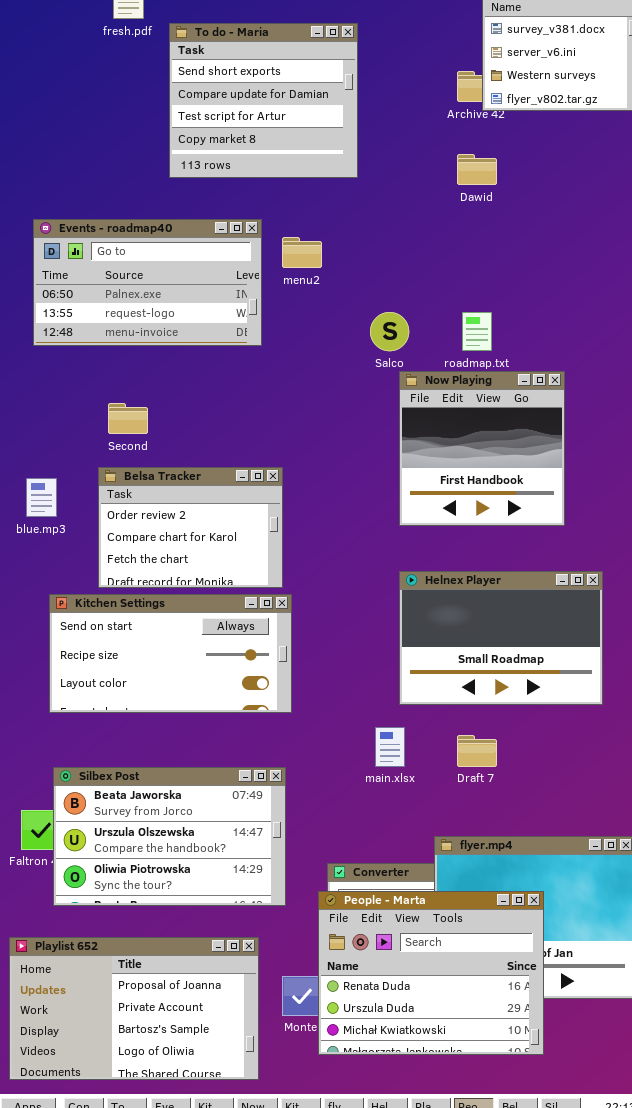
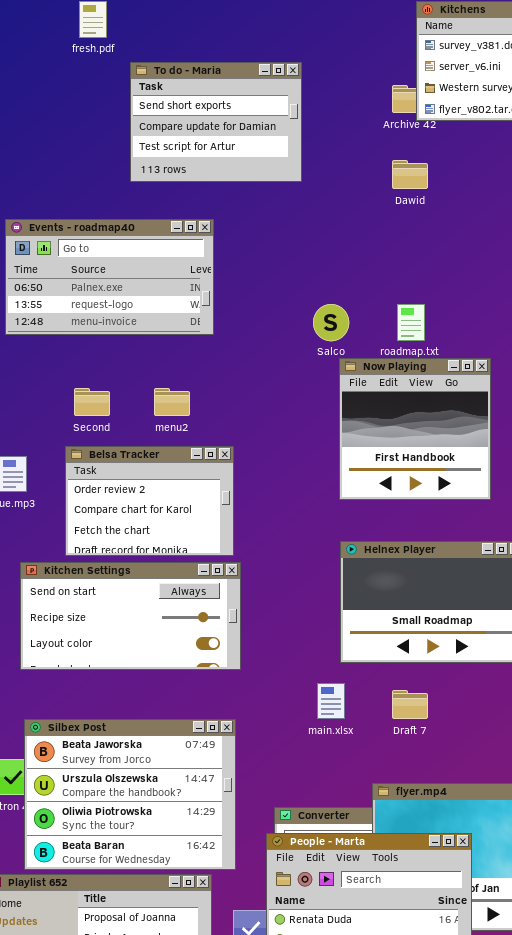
To do - Maria: [169,23,358,178] -> [130,62,302,182], resized
menu2: [282,237,322,268] -> [154,388,190,416], moved
Silbex Post: [53,767,286,906] -> [24,719,236,870], resized

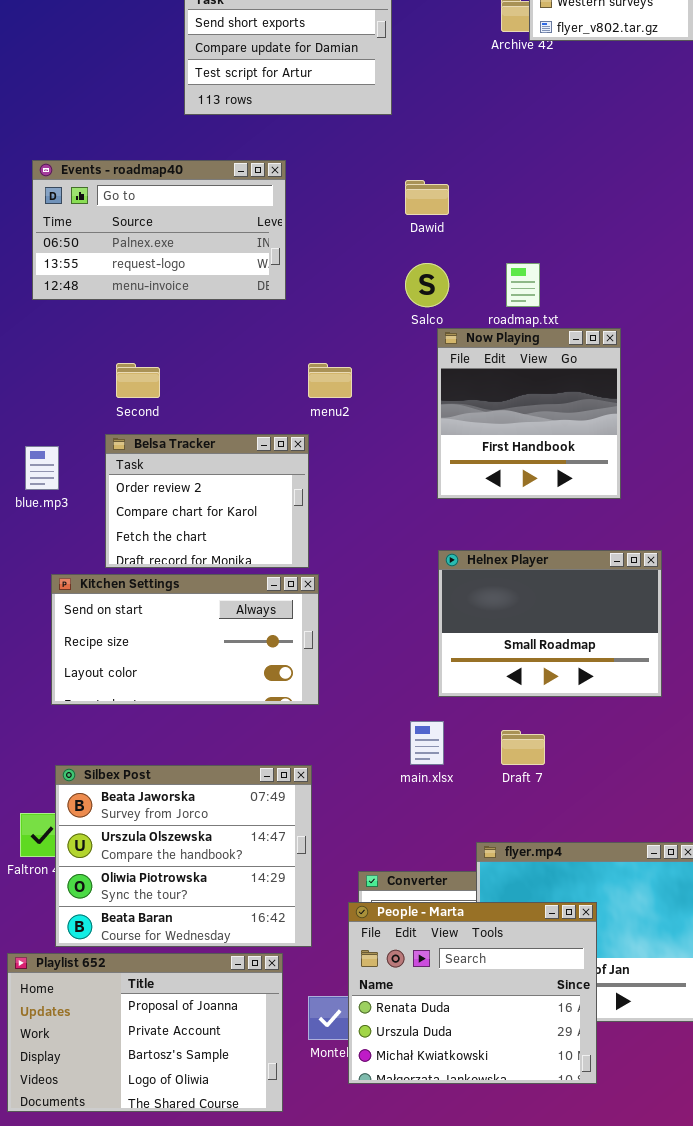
Dawid: [392,160,428,189] -> [405,180,449,215], moved
menu2: [154,388,190,416] -> [308,363,352,398], moved

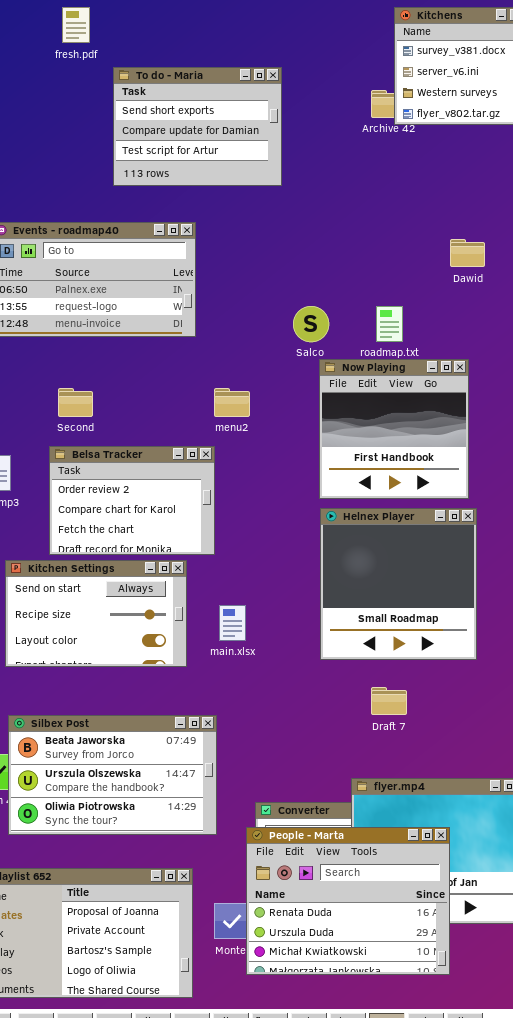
Dawid: [405,180,449,215] -> [450,239,485,267], moved
Helnex Player: [438,550,662,697] -> [320,508,477,660], resized
Kitchen Settings: [51,574,319,705] -> [5,560,187,667], resized
main.xlsx: [410,721,444,765] -> [219,605,246,641], moved
Silbex Post: [55,765,312,947] -> [8,715,217,835], resized

